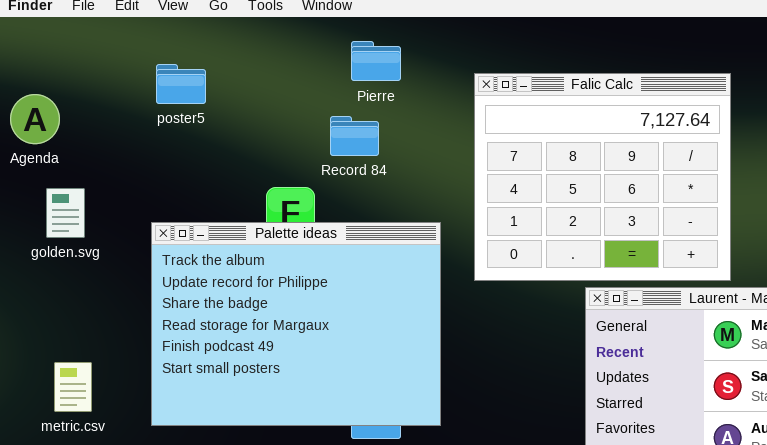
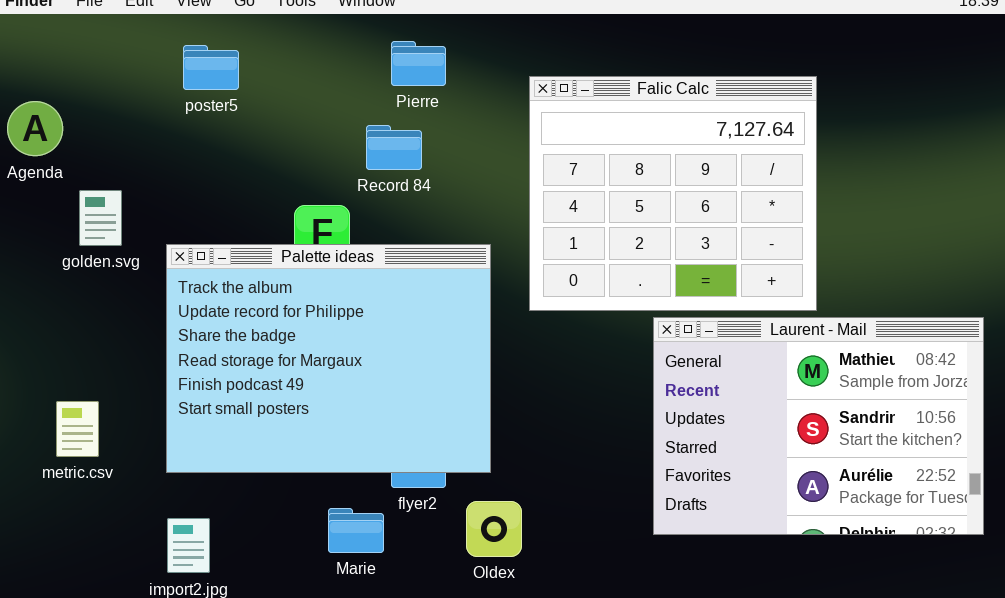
poster5: [156,64,206,104] -> [183,45,239,90], moved
golden.svg: [46,188,85,238] -> [79,190,122,246], moved

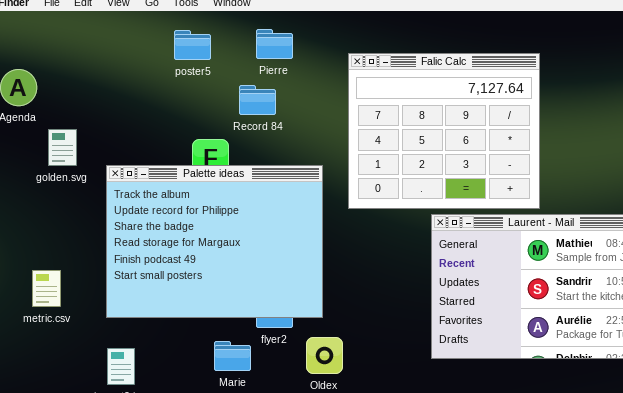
poster5: [183,45,239,90] -> [174,30,211,60], moved

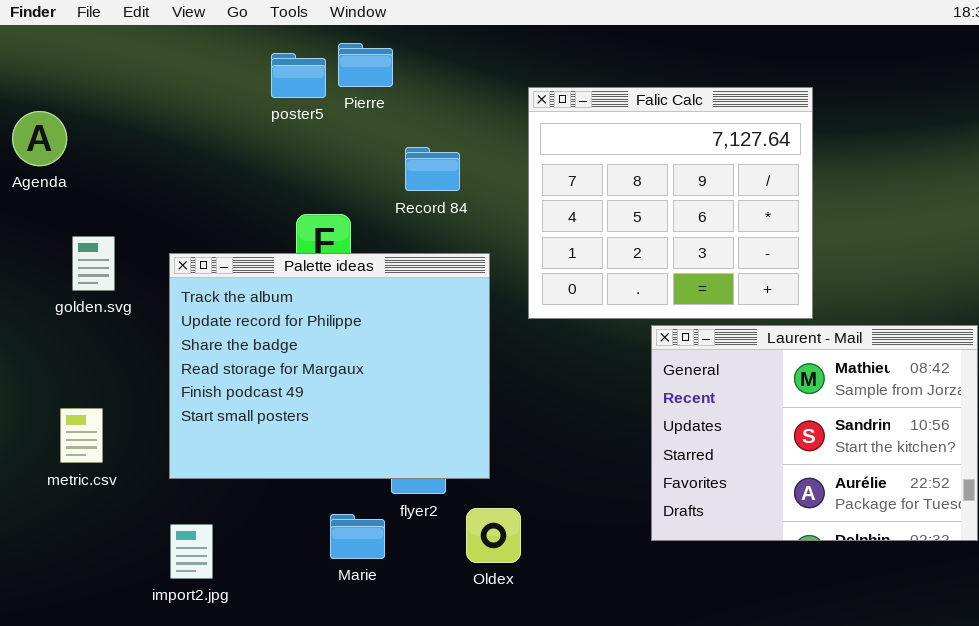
Pierre: [256,29,293,59] -> [338,43,393,87], moved
Record 84: [239,85,276,115] -> [405,147,460,191], moved
golden.svg: [48,129,77,166] -> [72,236,115,291], moved

